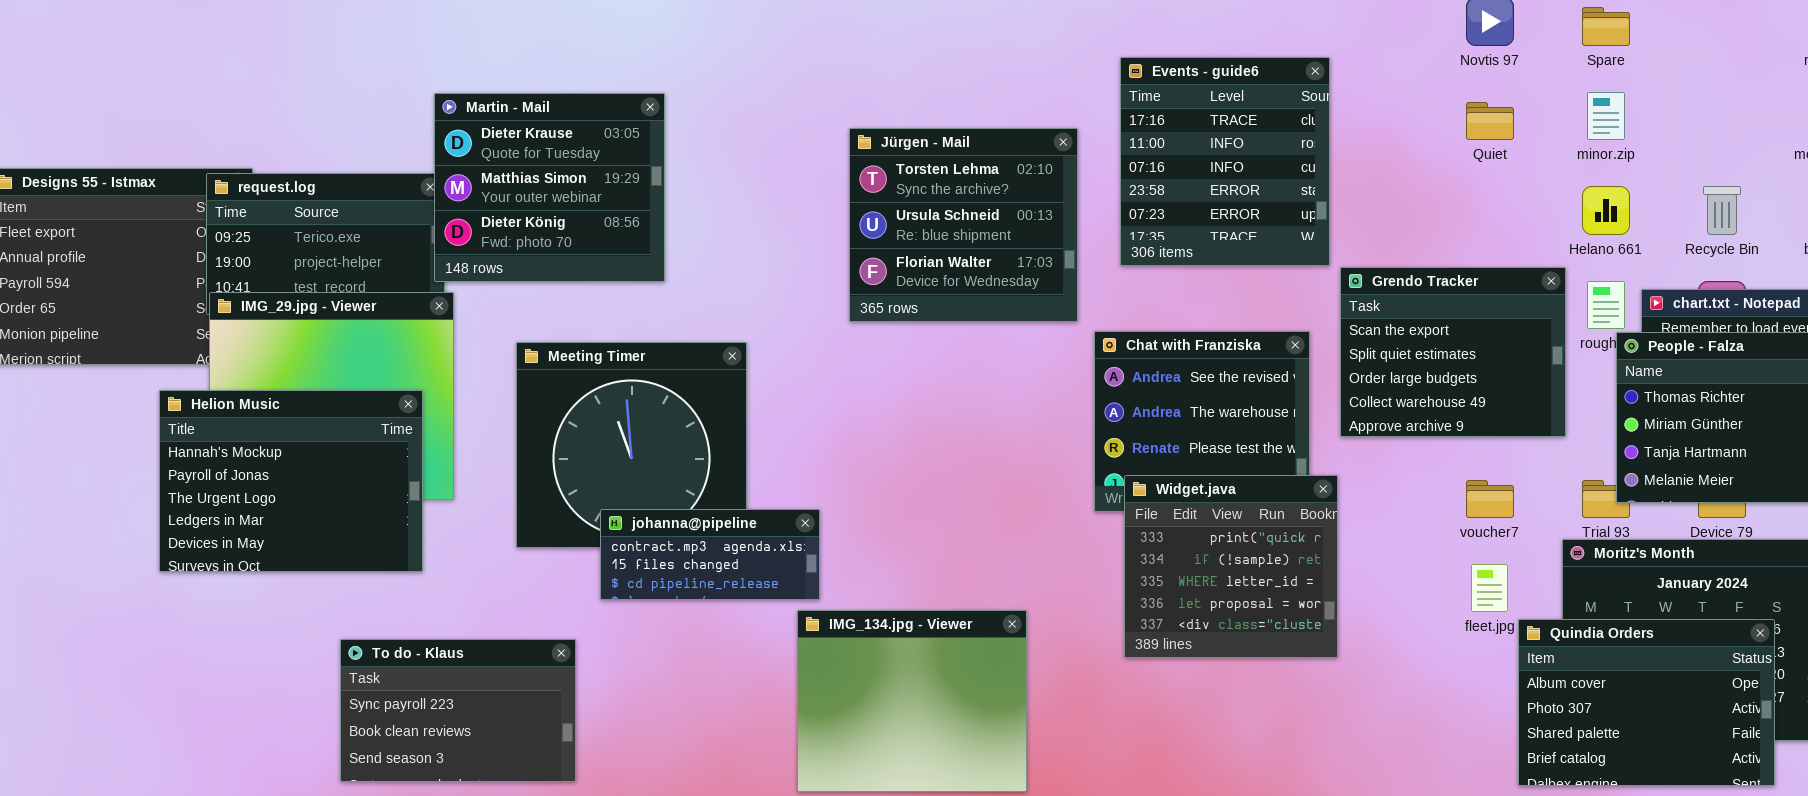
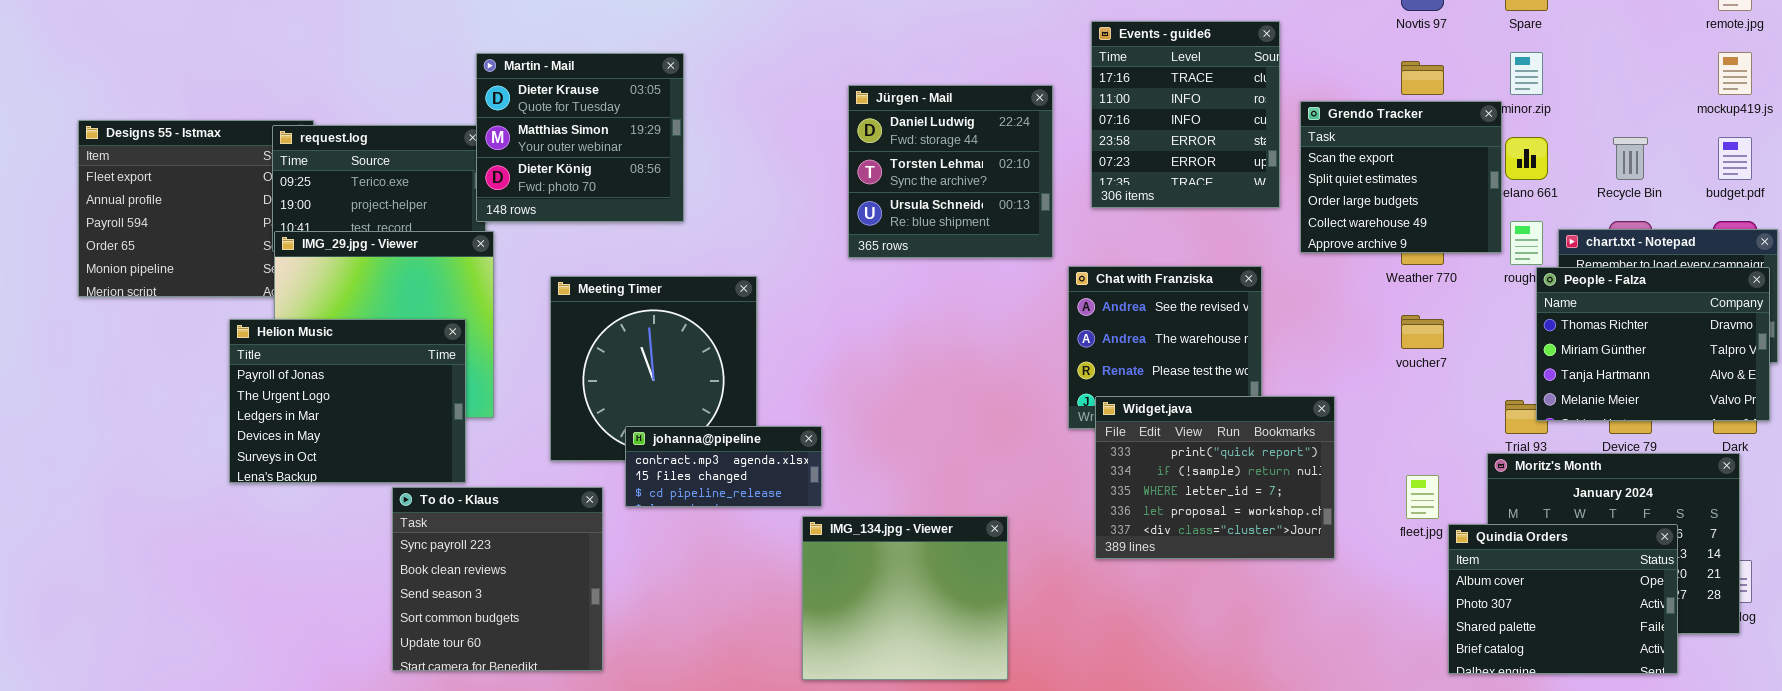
Jürgen - Mail: [849,128,1078,322] -> [848,85,1053,258], scrolled up 1 row
Grendo Tracker: [1340,267,1566,437] -> [1300,101,1502,253], moved
Helion Music: [159,390,423,572] -> [229,319,466,483], scrolled down 1 row
Widget.java: [1124,475,1338,658] -> [1095,396,1335,559], resized
voucher7: [1466,480,1514,518] -> [1401,315,1444,349], moved
To do - Klaus: [340,639,576,782] -> [392,487,603,671], resized

